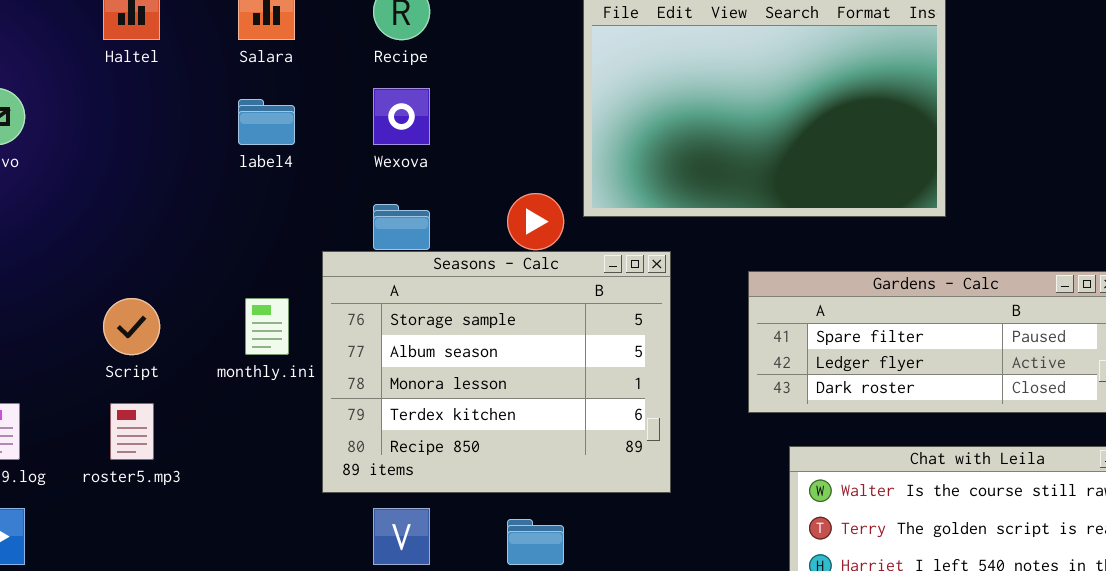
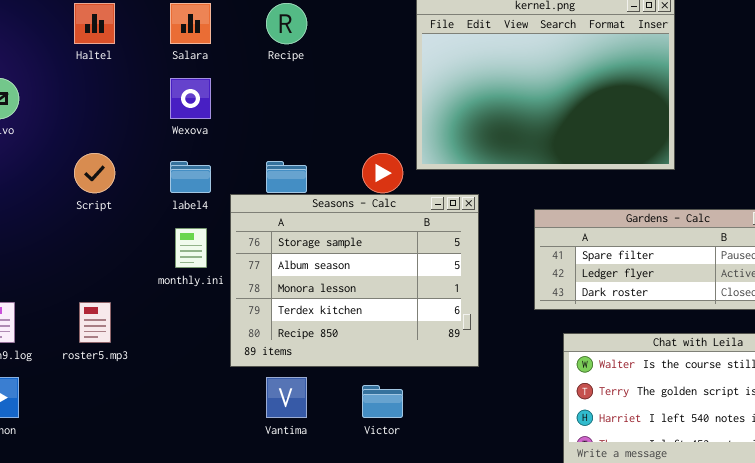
Wexova: [373,88,430,145] -> [170,78,211,119], moved
label4: [238,99,295,145] -> [170,161,211,193], moved
Script: [103,298,160,355] -> [74,153,115,193], moved

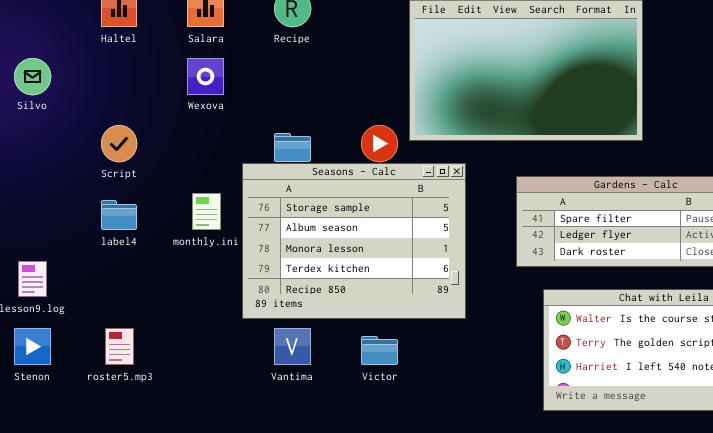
label4: [170,161,211,193] -> [101,200,137,230], moved
roster5.mp3: [79,302,111,343] -> [105,328,134,365], moved

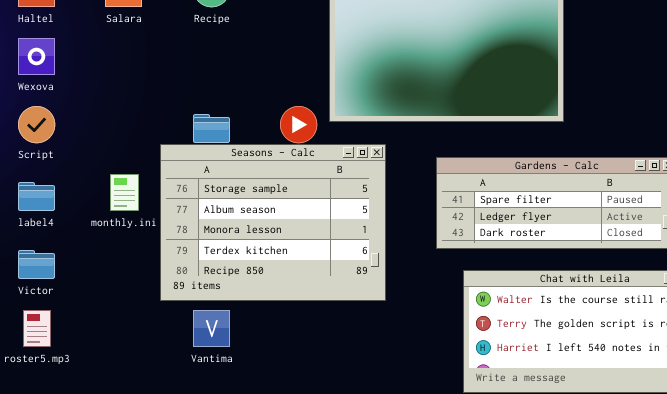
Wexova: [187,58,224,95] -> [18,38,55,75], moved
Victor: [361,336,398,365] -> [18,250,55,279], moved

